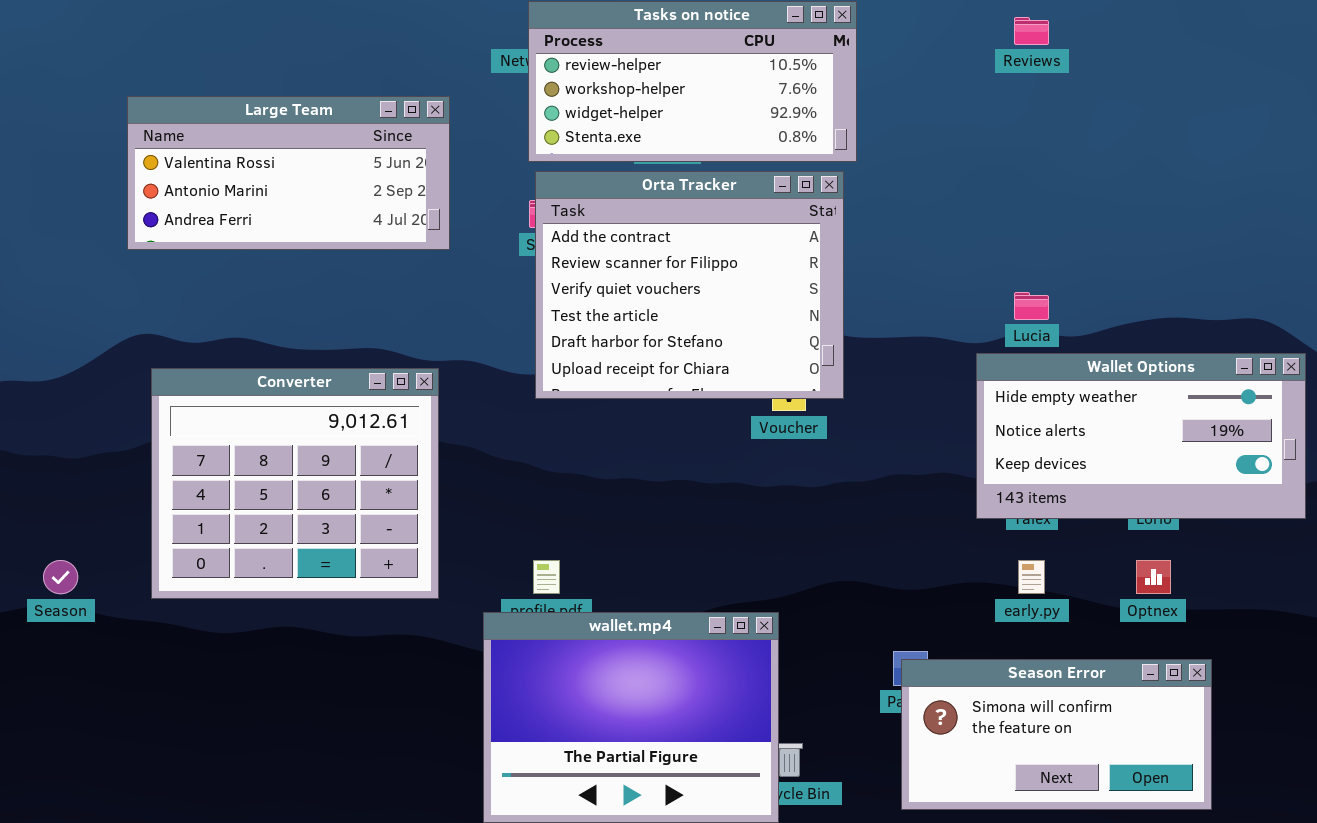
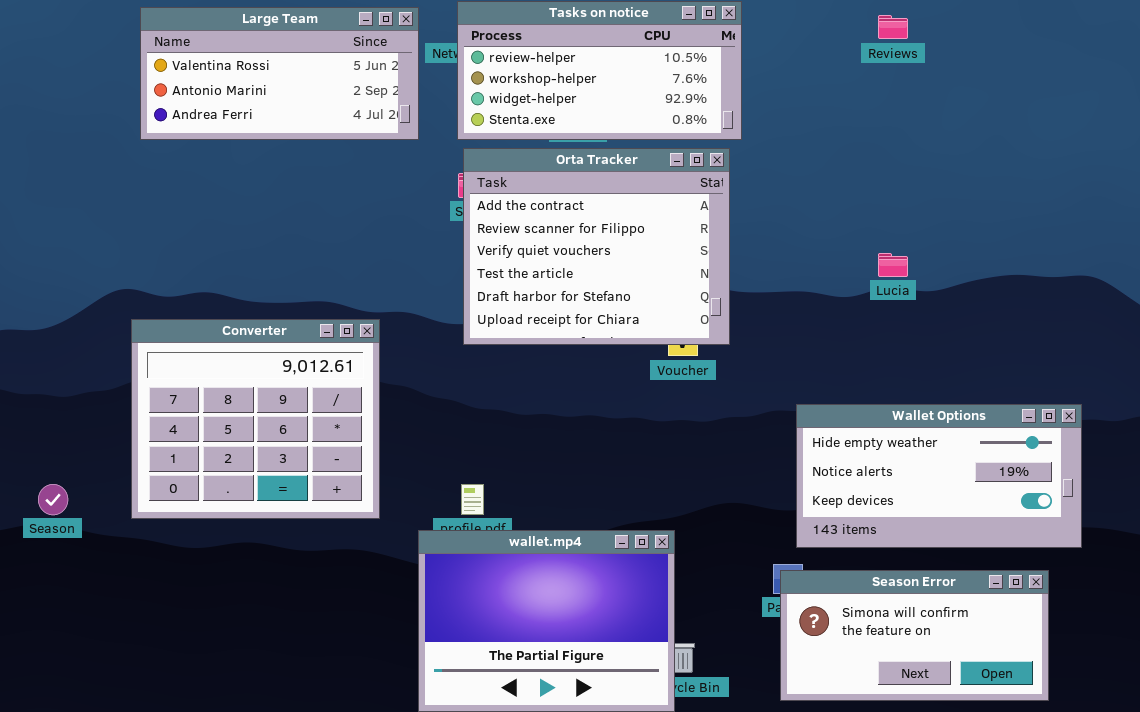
Large Team: [127,96,450,250] -> [140,7,419,140], moved
Wallet Options: [976,353,1306,519] -> [796,404,1082,548], moved

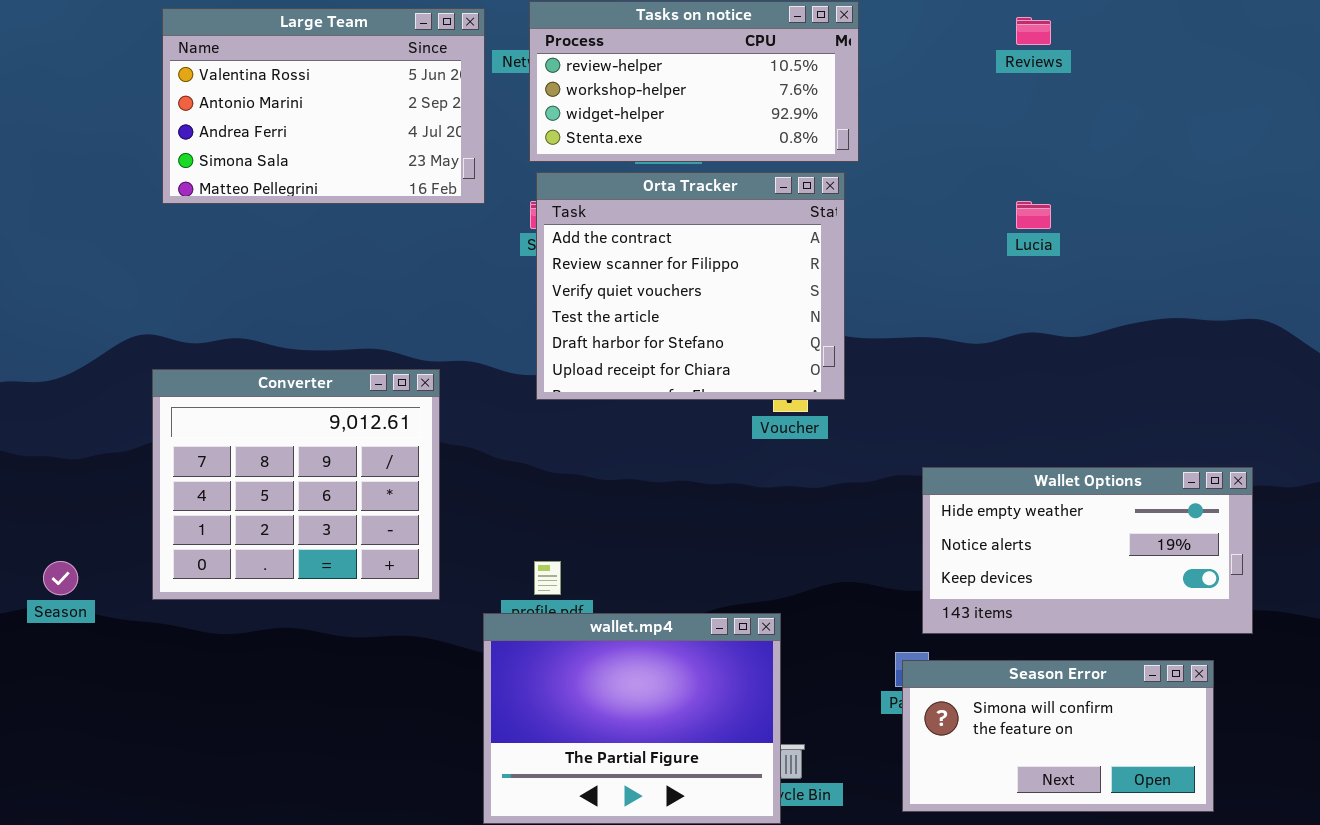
Large Team: [140,7,419,140] -> [162,8,485,204], resized
Lucia: [878,253,908,277] -> [1016,201,1051,229], moved

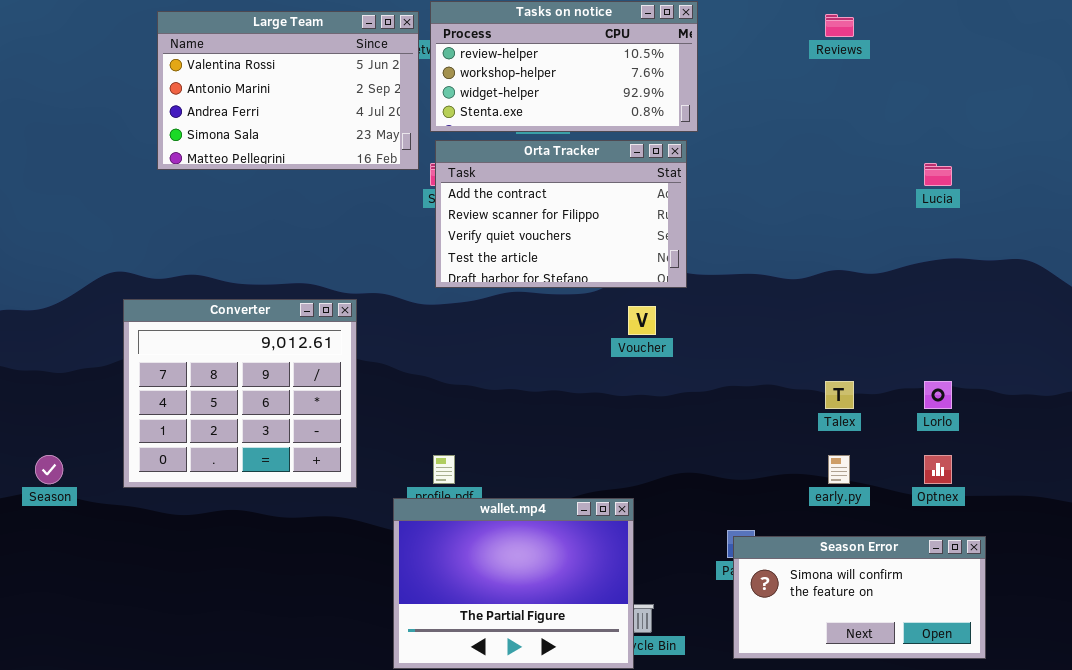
Large Team: [162,8,485,204] -> [157,11,419,170], moved
Orta Tracker: [536,172,845,400] -> [435,140,687,288], resized
Lucia: [1016,201,1051,229] -> [924,163,952,186], moved
Wallet Options: [922,467,1253,634] -> none, closed

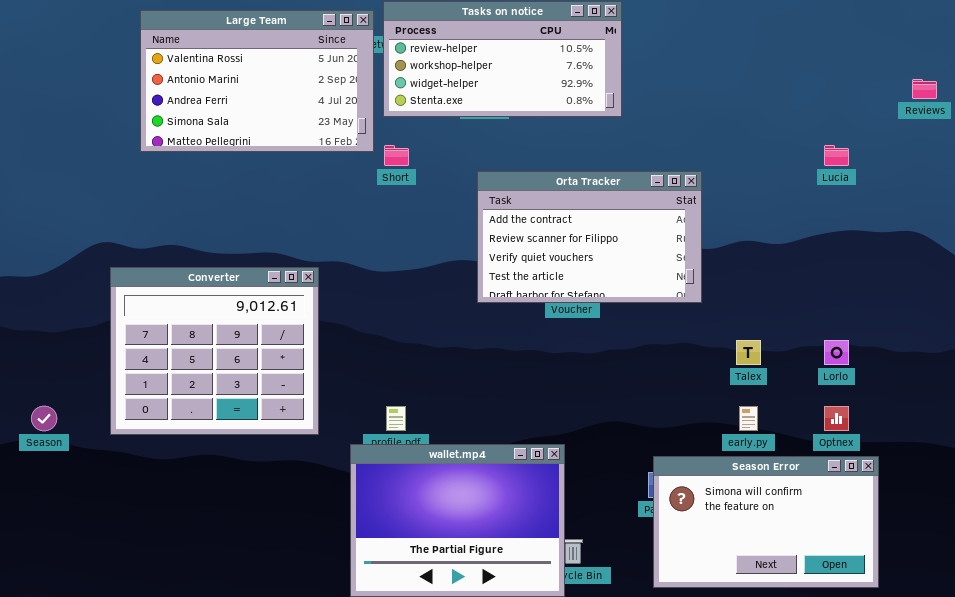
Reviews: [825,14,854,37] -> [912,79,937,99], moved
Orta Tracker: [435,140,687,288] -> [477,171,702,303], moved
Season Error: [733,536,986,659] -> [653,456,879,588], resized

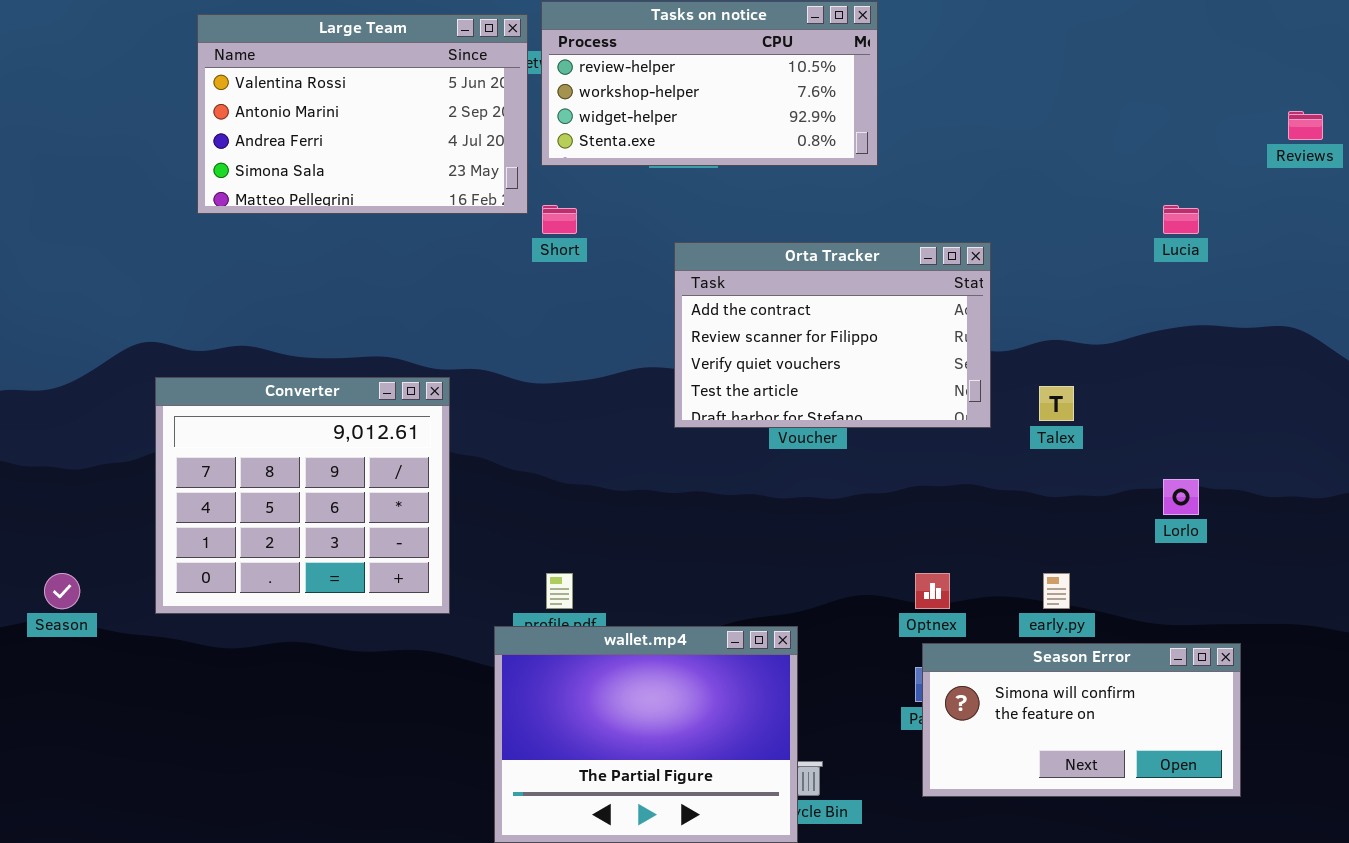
Talex: [736,340,761,365] -> [1039,386,1074,421], moved
Optnex: [824,406,849,431] -> [915,573,950,609], moved
Season Error: [653,456,879,588] -> [922,643,1241,797], resized

